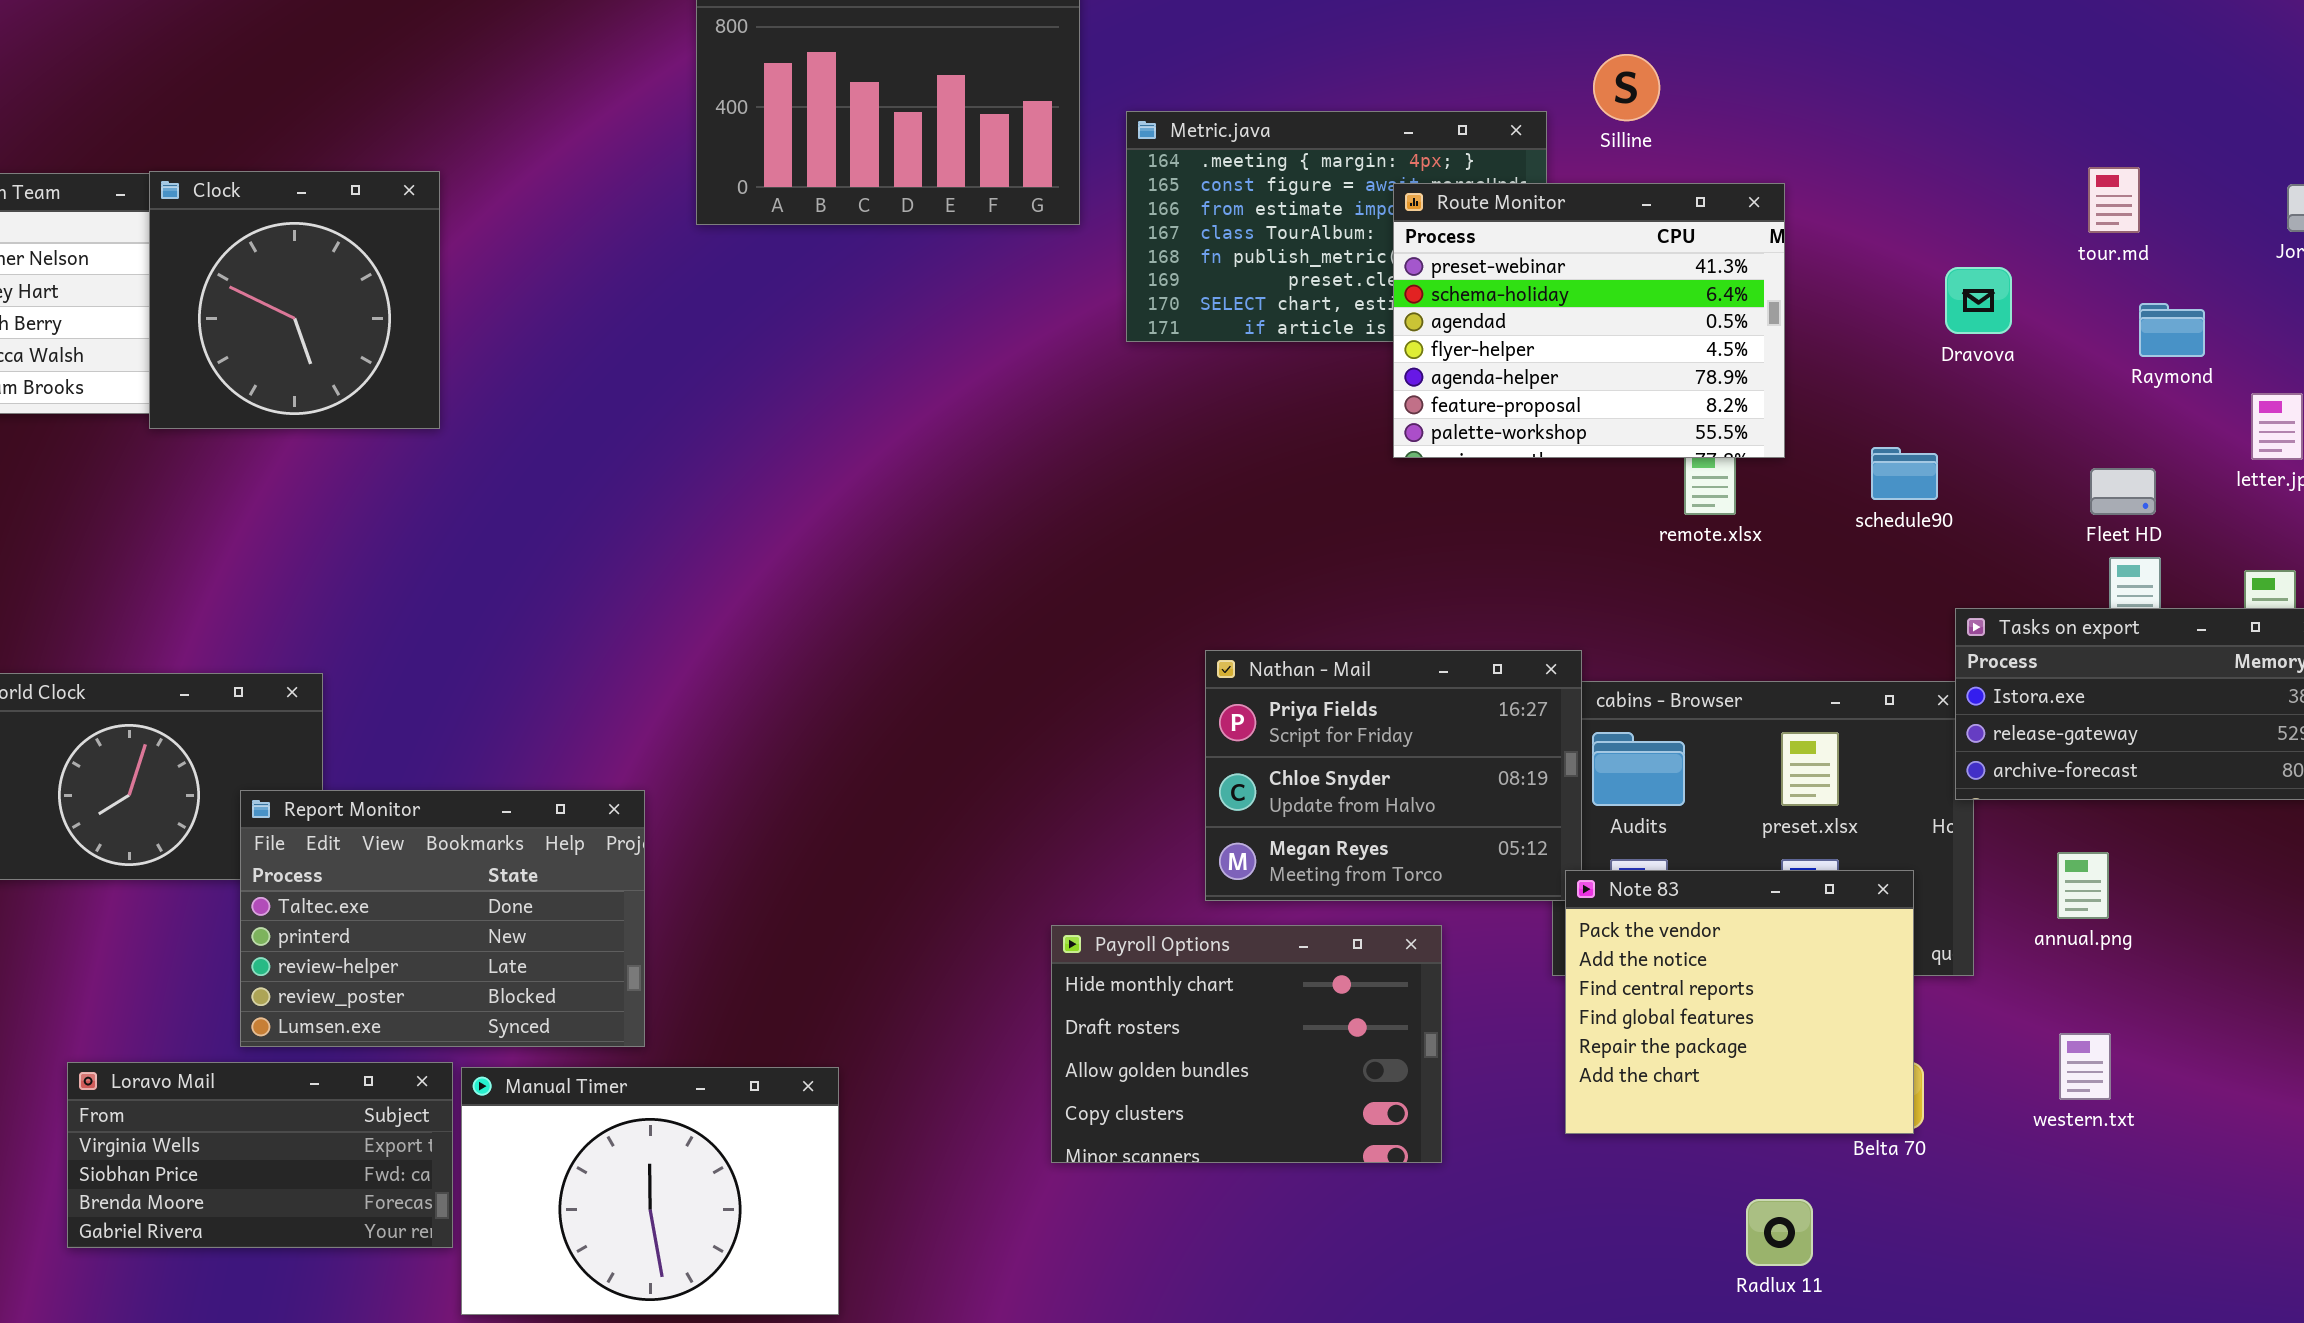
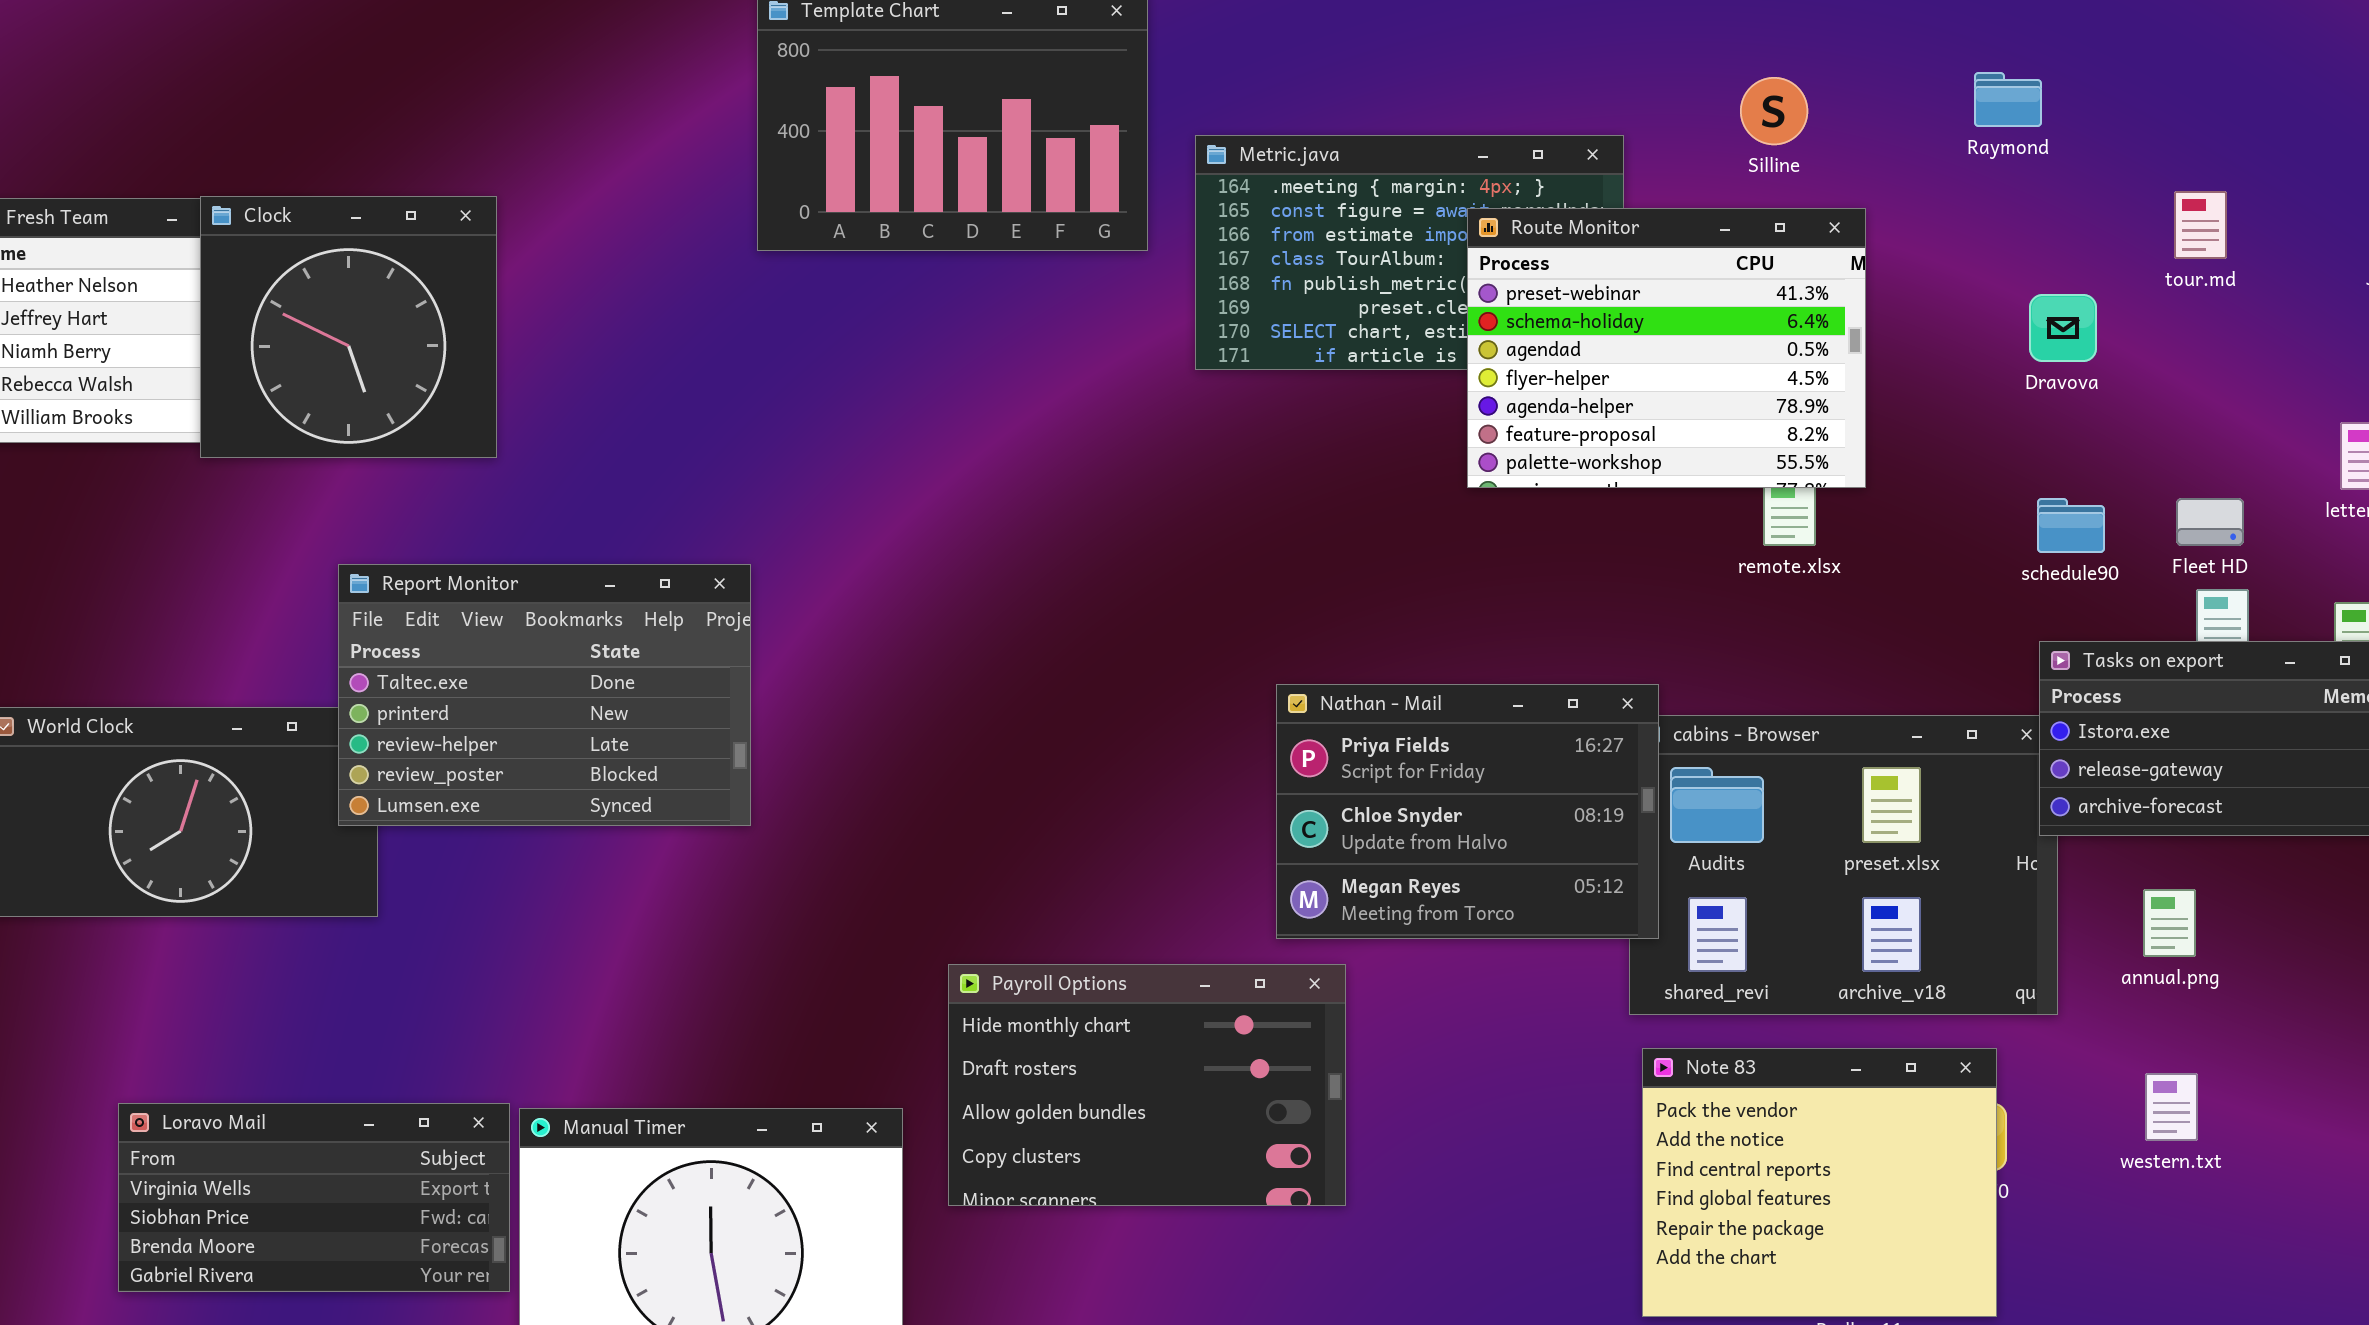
Silline: [1593,54,1660,121] -> [1740,77,1808,145], moved
Raymond: [2139,303,2205,357] -> [1974,72,2042,127], moved
schedule90: [1871,447,1938,500] -> [2037,498,2105,553], moved
Report Monitor: [240,790,645,1047] -> [338,564,751,826], moved
Note 83: [1565,870,1914,1134] -> [1642,1048,1997,1317], moved
Payroll Options: [1051,925,1442,1163] -> [948,964,1346,1206], moved

